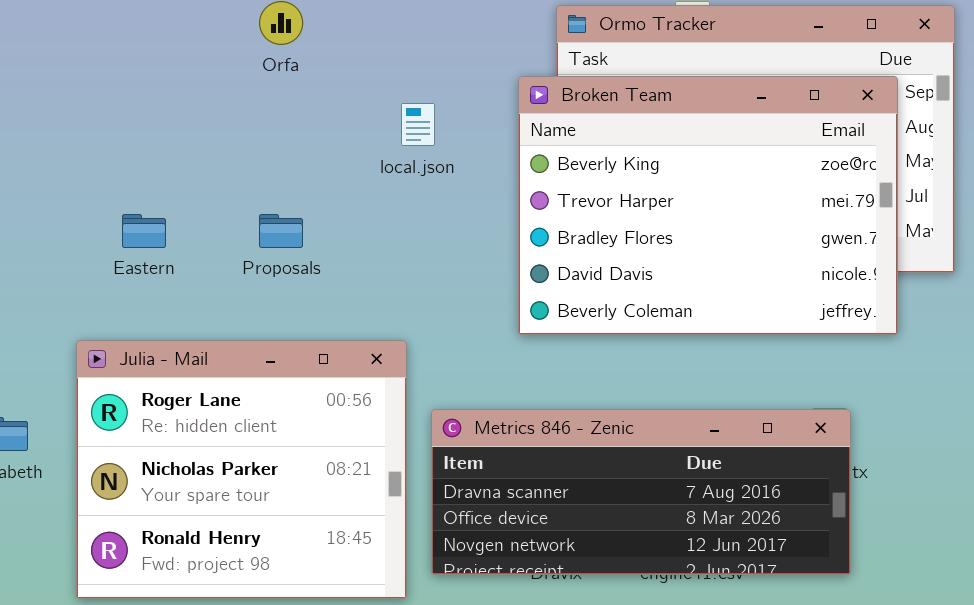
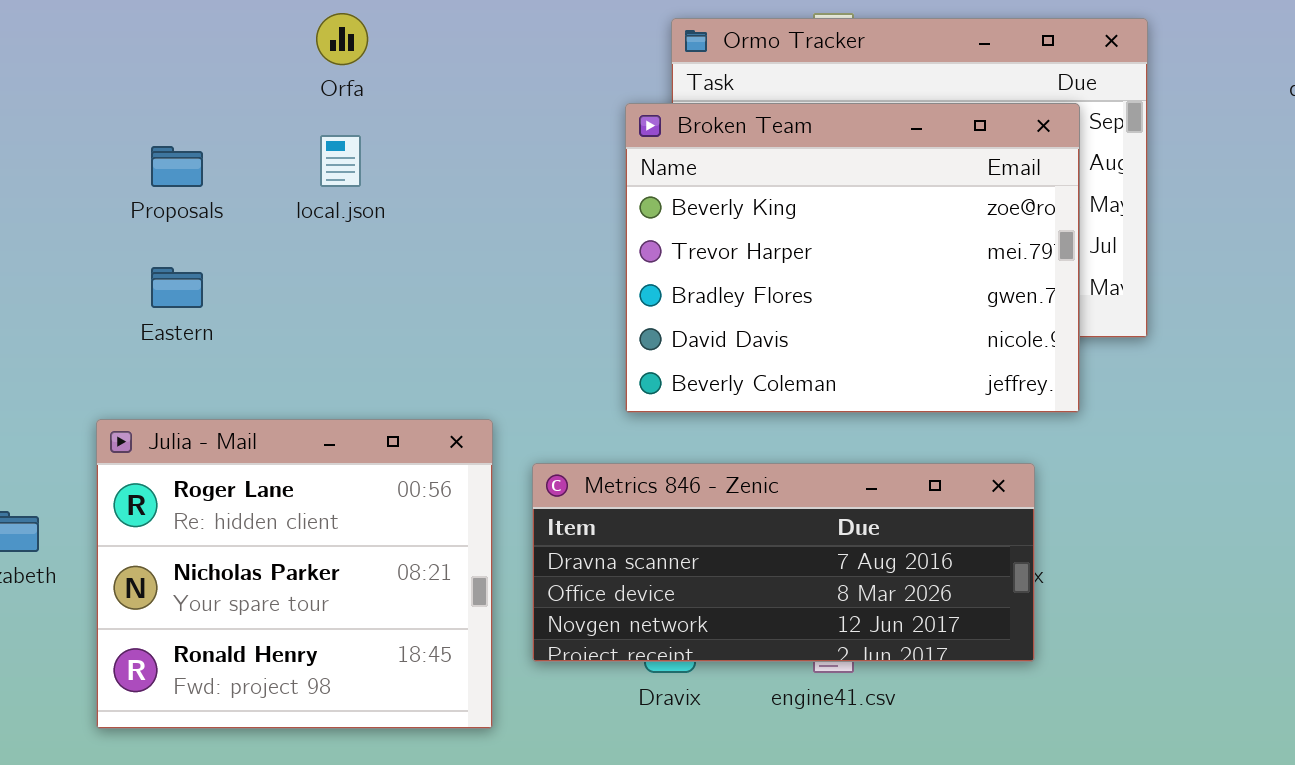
local.json: [401,103,435,146] -> [320,135,361,187], moved
Proposals: [259,214,303,248] -> [151,146,203,187], moved
Metrics 846 - Zenic: [431,409,851,575] -> [532,463,1035,662], moved

